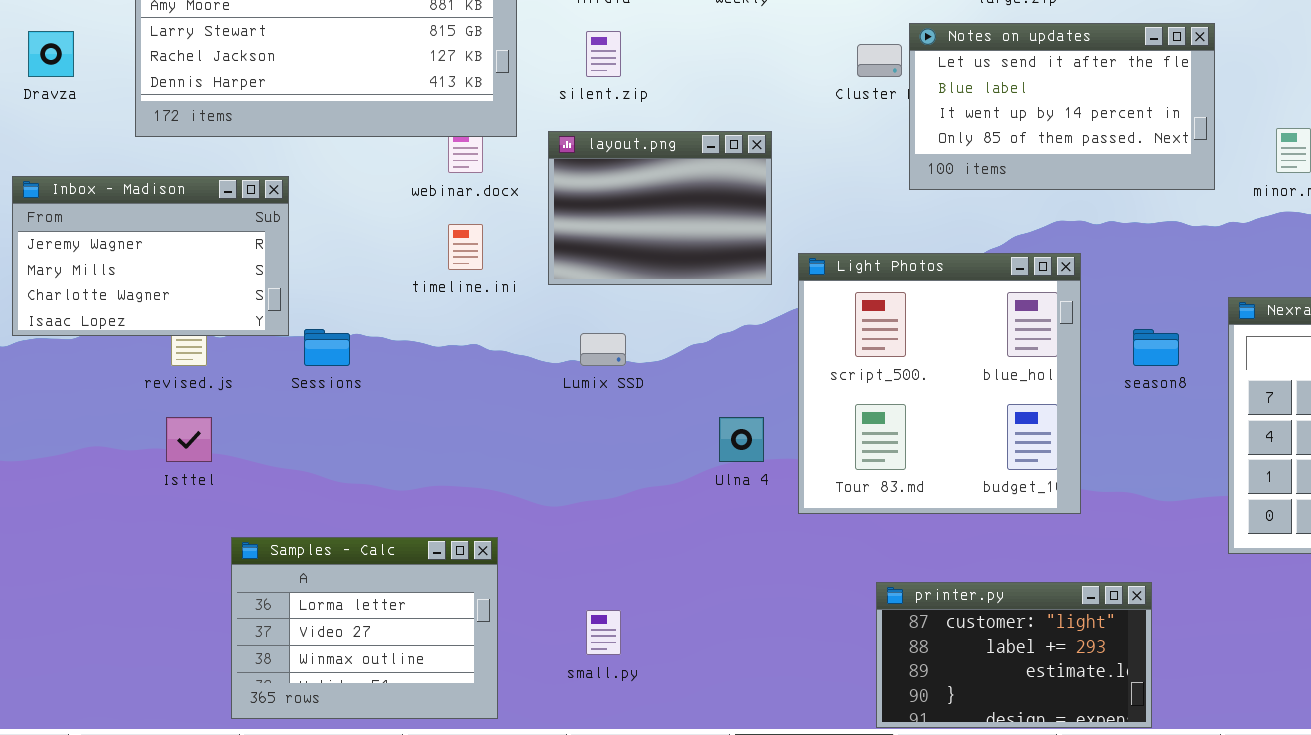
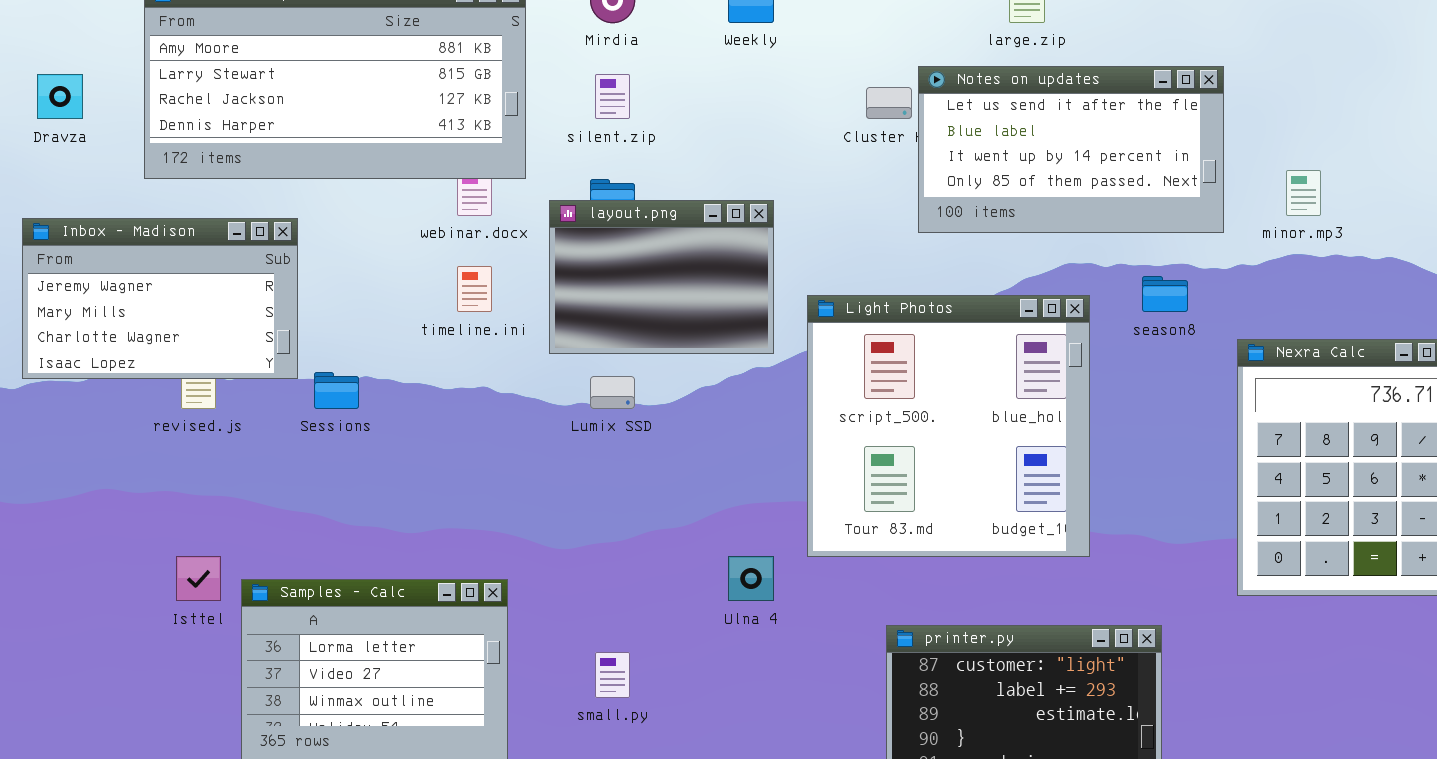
layout.png: [548,131,772,285] -> [549,200,774,354], moved
season8: [1133,329,1179,366] -> [1142,276,1188,312], moved
Isttel: [166,417,212,462] -> [176,556,221,601], moved
Ulna 4: [719,417,764,462] -> [728,556,774,601], moved

